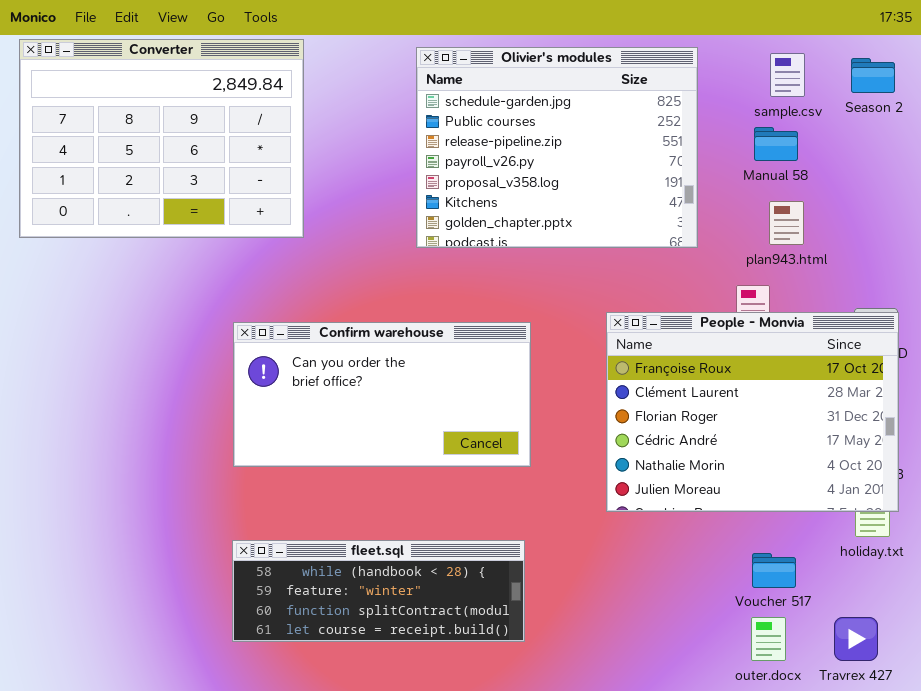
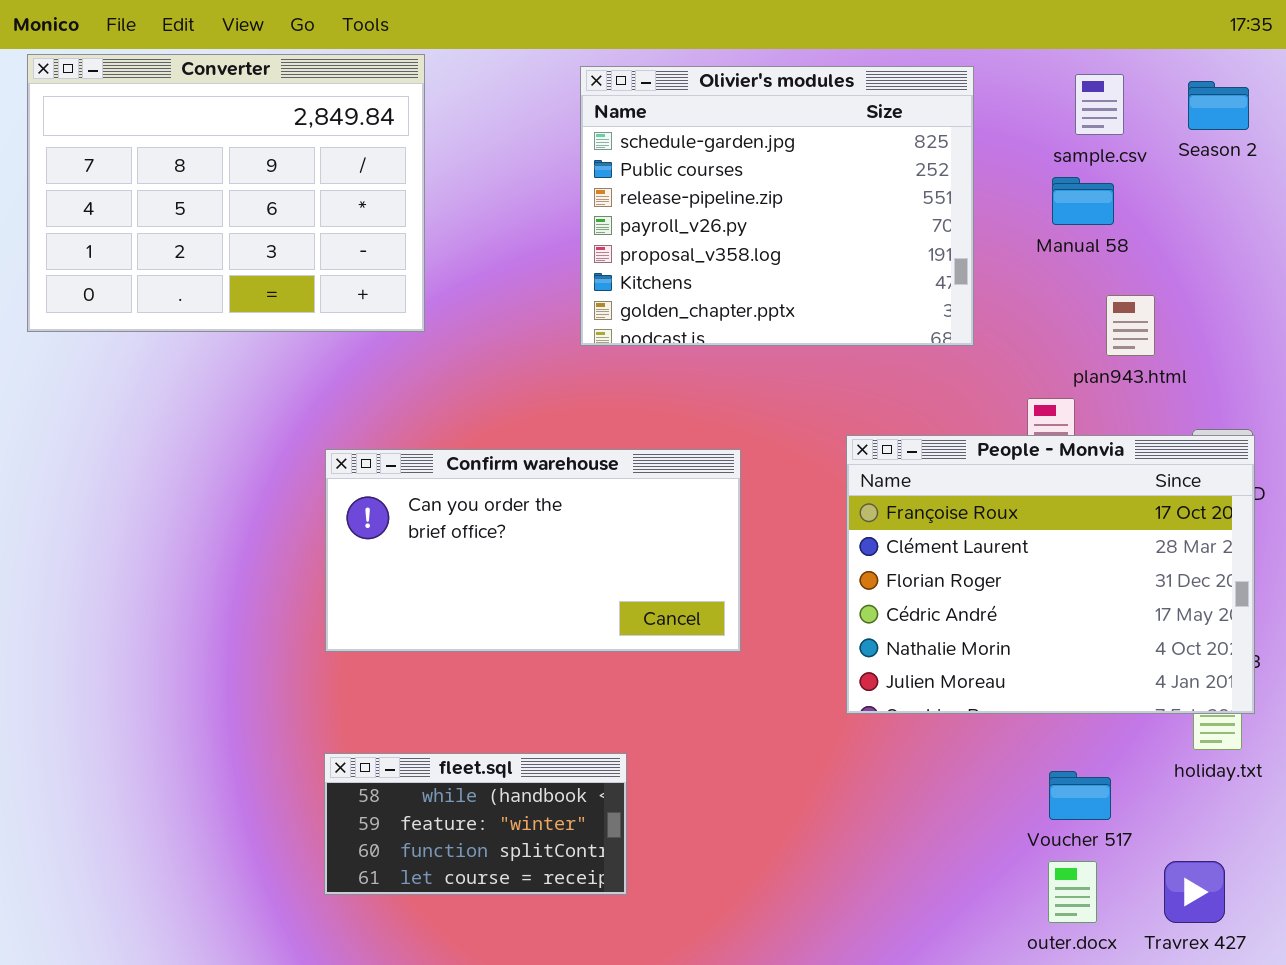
plan943.html: [769,201,804,245] -> [1106,295,1155,356], moved
fleet.sql: [232,540,525,642] -> [324,753,627,895], resized

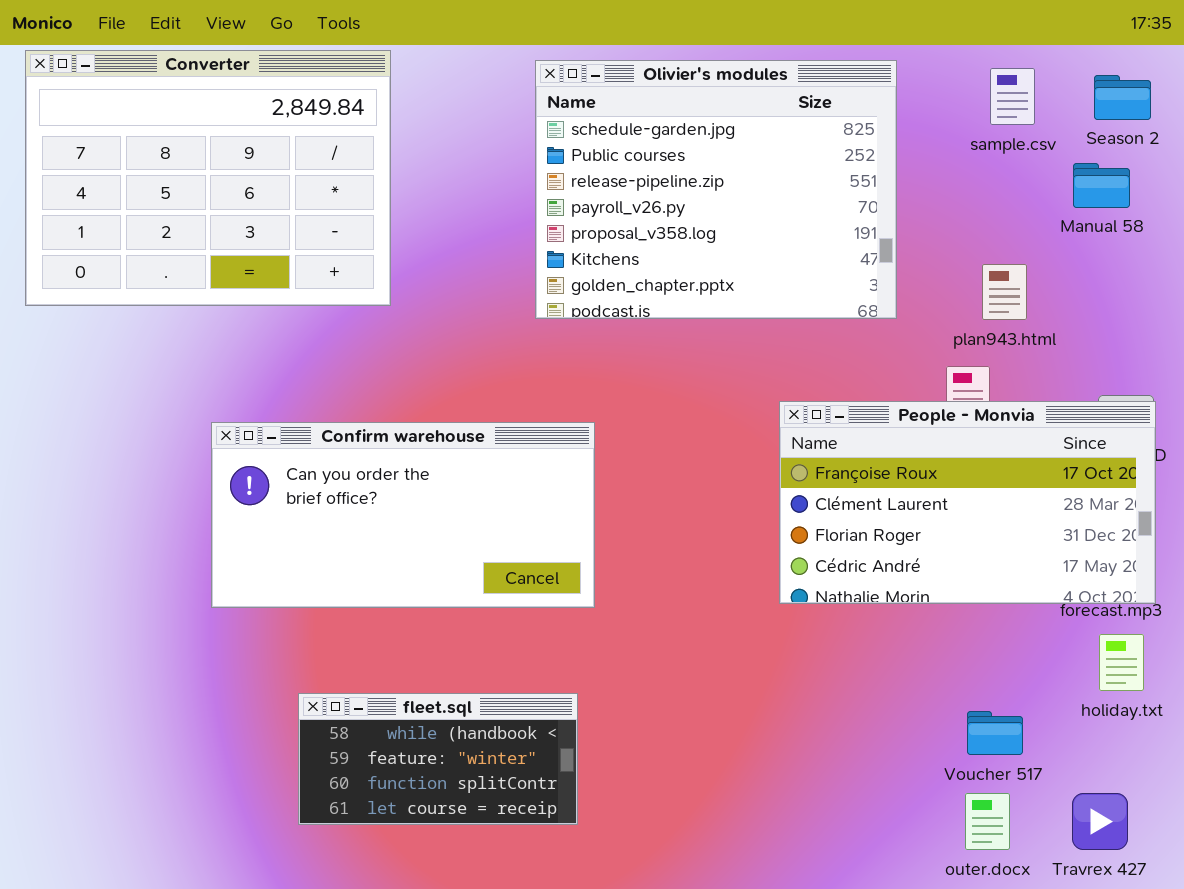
Manual 58: [1052,177,1114,225] -> [1073,163,1130,208], moved
plan943.html: [1106,295,1155,356] -> [982,264,1027,320], moved
People - Monvia: [846,435,1255,714] -> [779,401,1156,604], resized
Confirm warehouse: [325,449,741,652] -> [211,422,595,608], moved

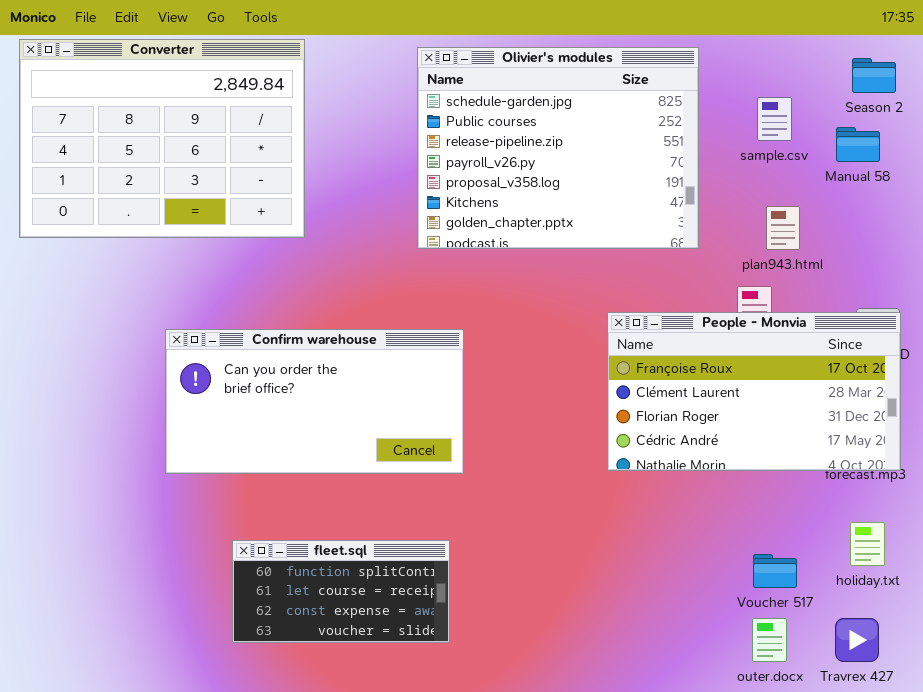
sample.csv: [990,68,1035,125] -> [757,97,792,141], moved
holiday.txt: [1099,634,1144,691] -> [850,522,885,566], moved
fleet.sql: [298,693,578,825] -> [232,540,450,643], scrolled down 2 rows

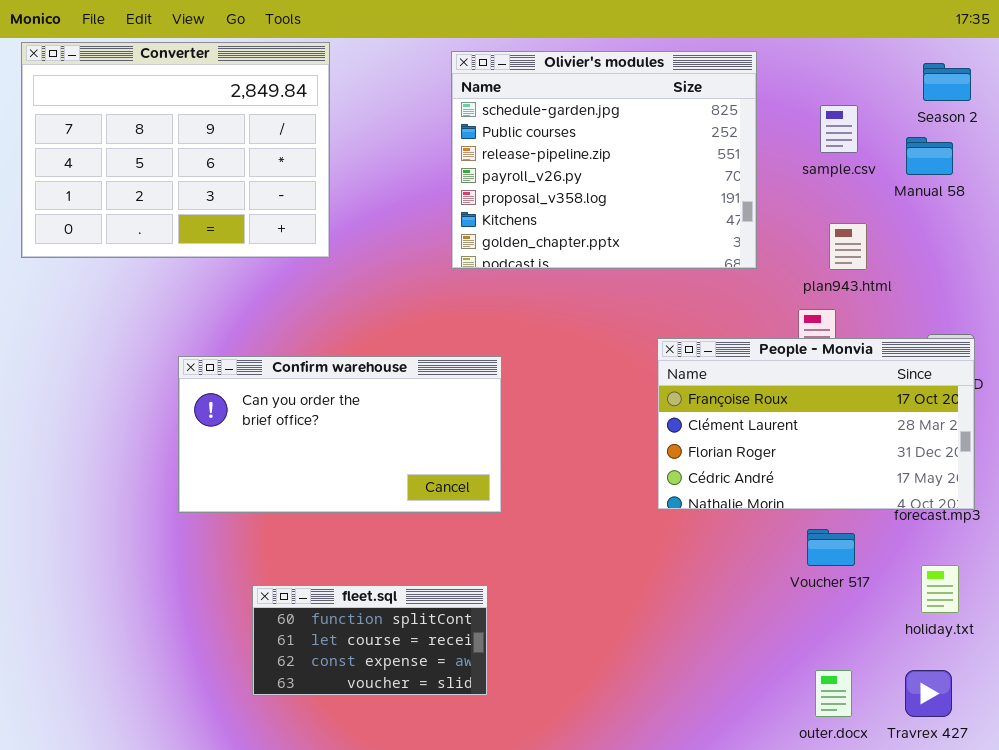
Voucher 517: [753,554,797,588] -> [807,529,855,566], moved

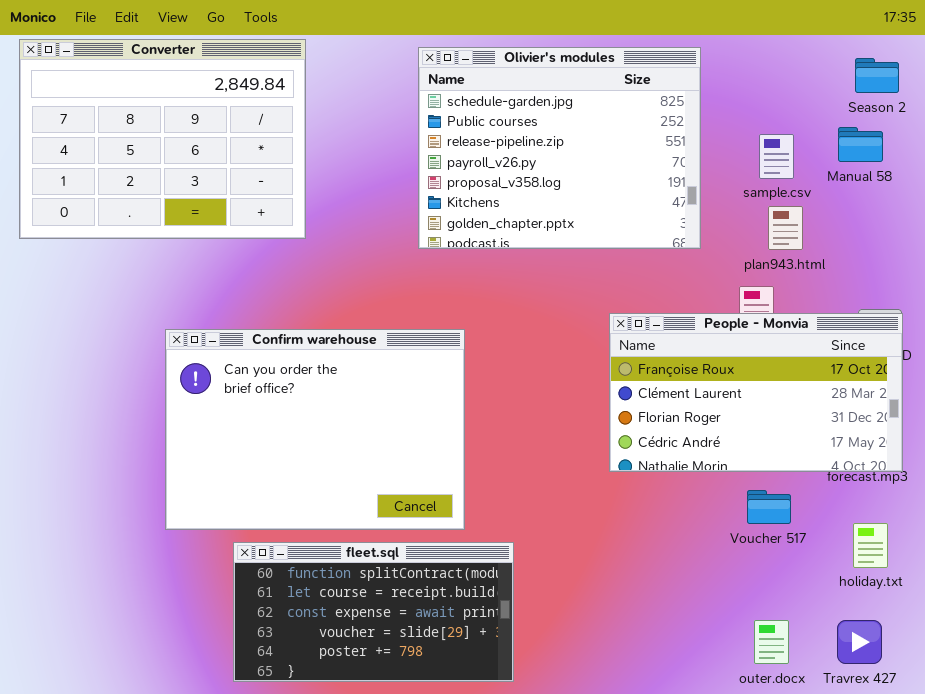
sample.csv: [820,105,858,153] -> [759,134,794,179], moved
Confirm warehouse: [178,356,502,513] -> [165,329,465,530], resized
fleet.sql: [252,585,488,696] -> [233,542,514,682], resized

